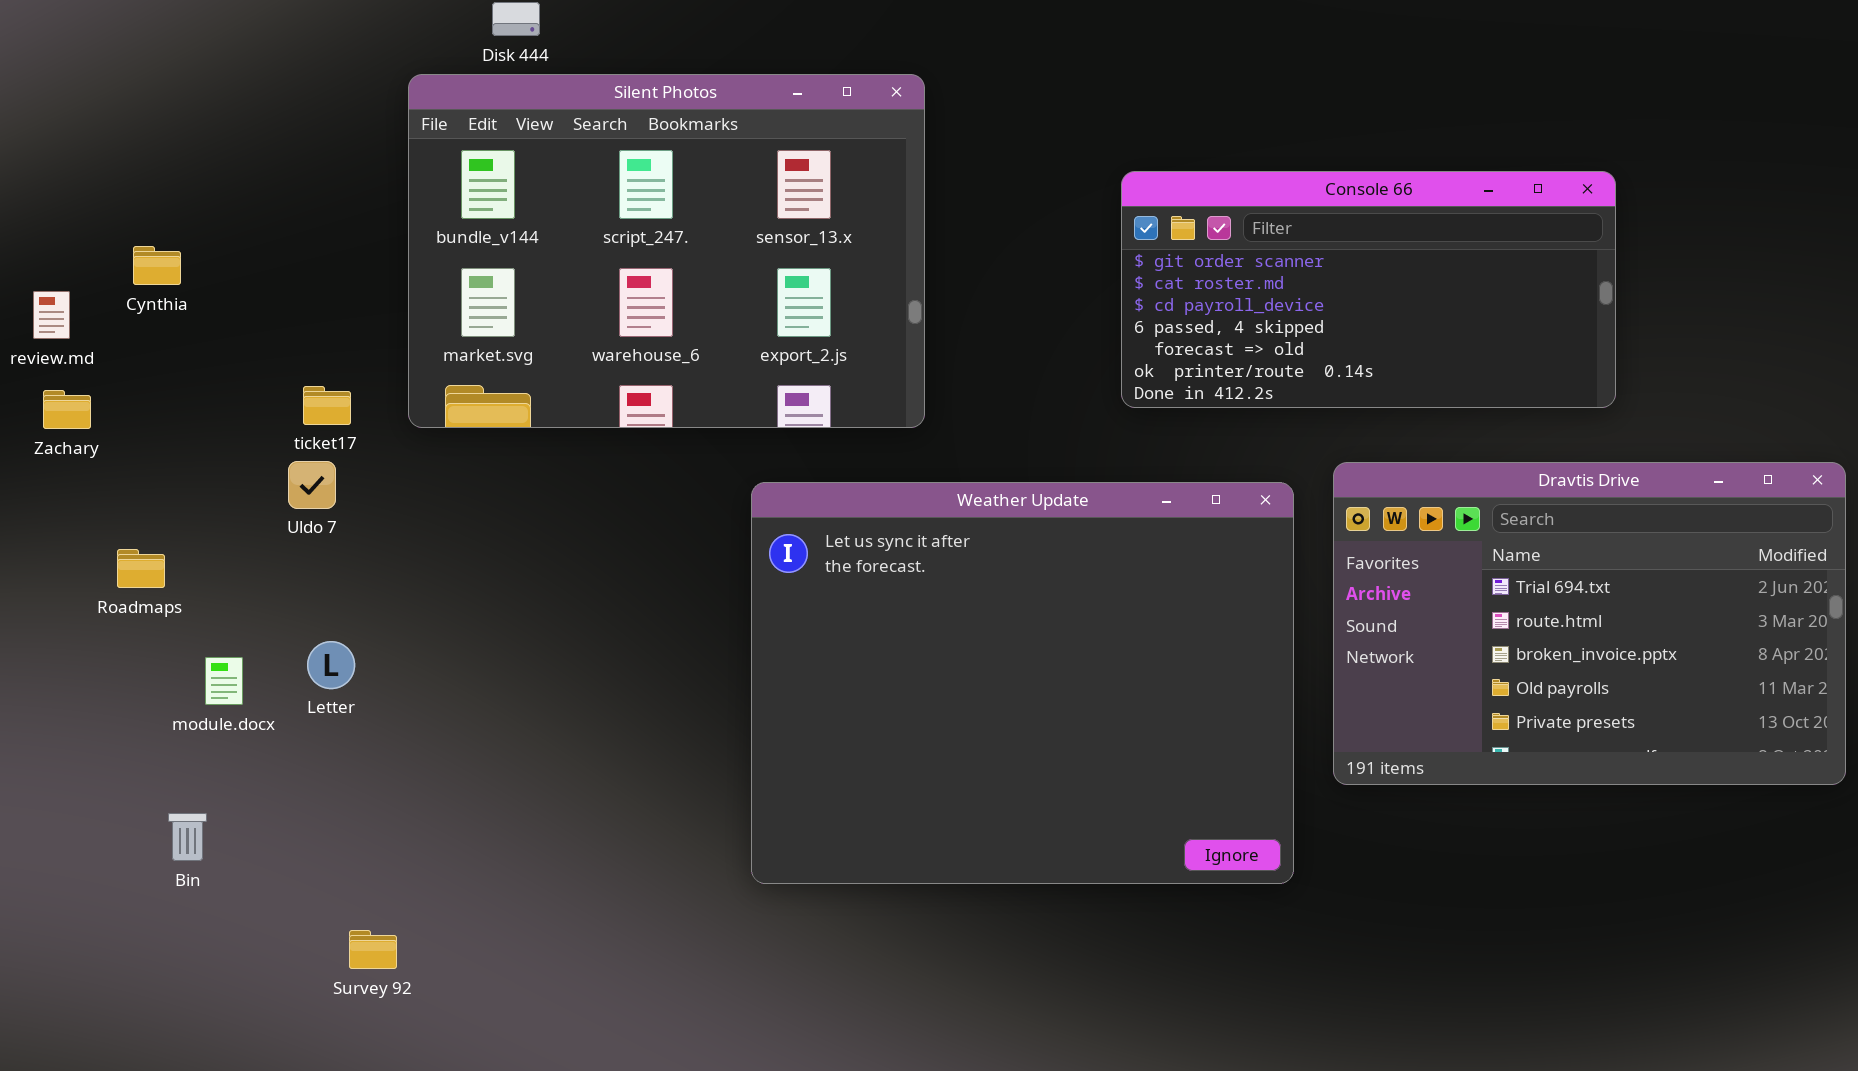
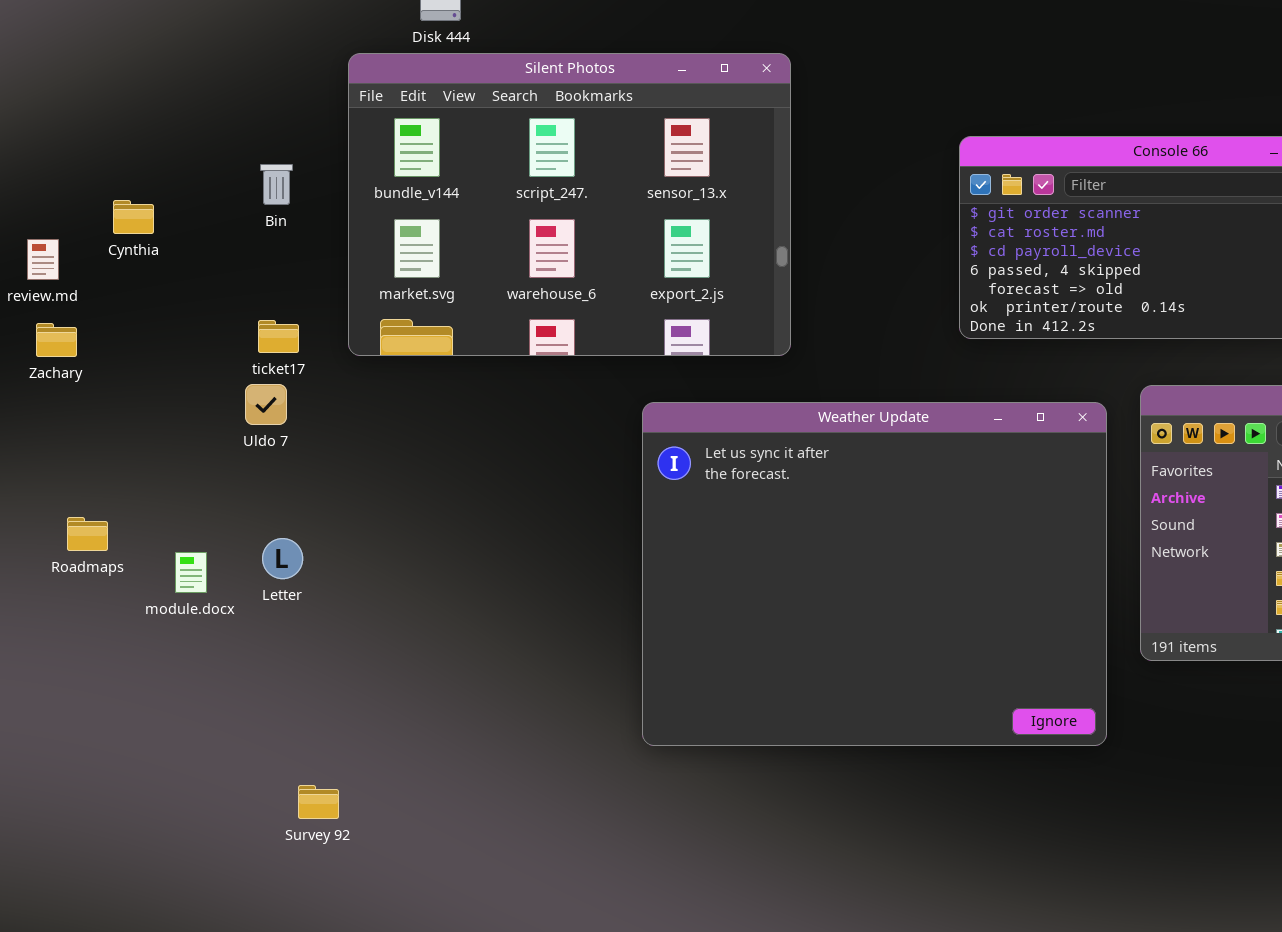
Roadmaps: [117,549,165,588] -> [67,517,108,551], moved
Bin: [168,813,207,861] -> [260,164,293,205], moved

